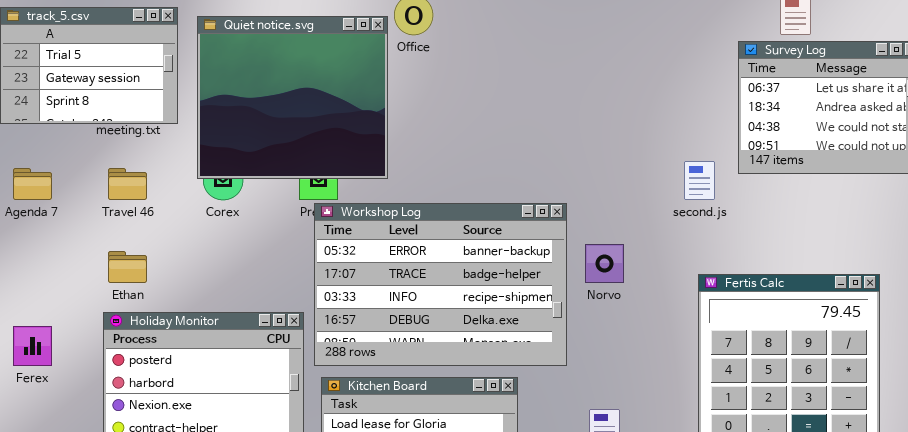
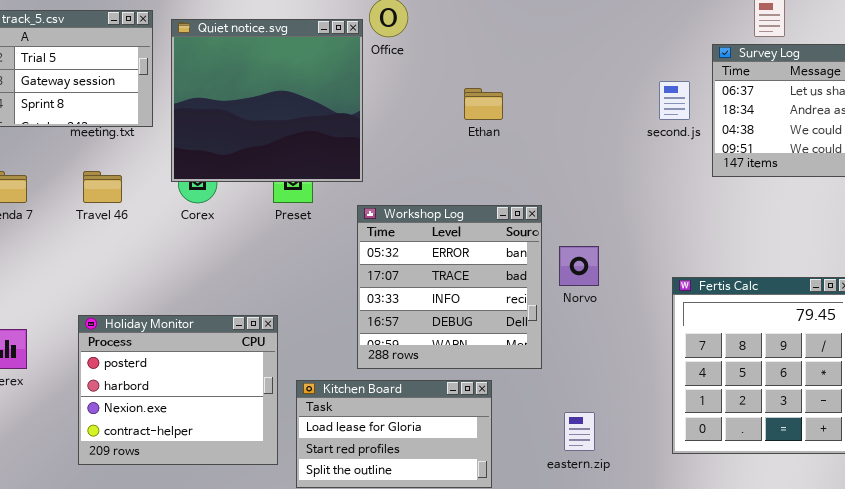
second.js: [684,161,715,200] -> [659,81,690,120], moved
Workshop Log: [314,203,567,366] -> [357,205,542,369], resized
Ethan: [108,251,147,283] -> [464,88,503,120], moved

